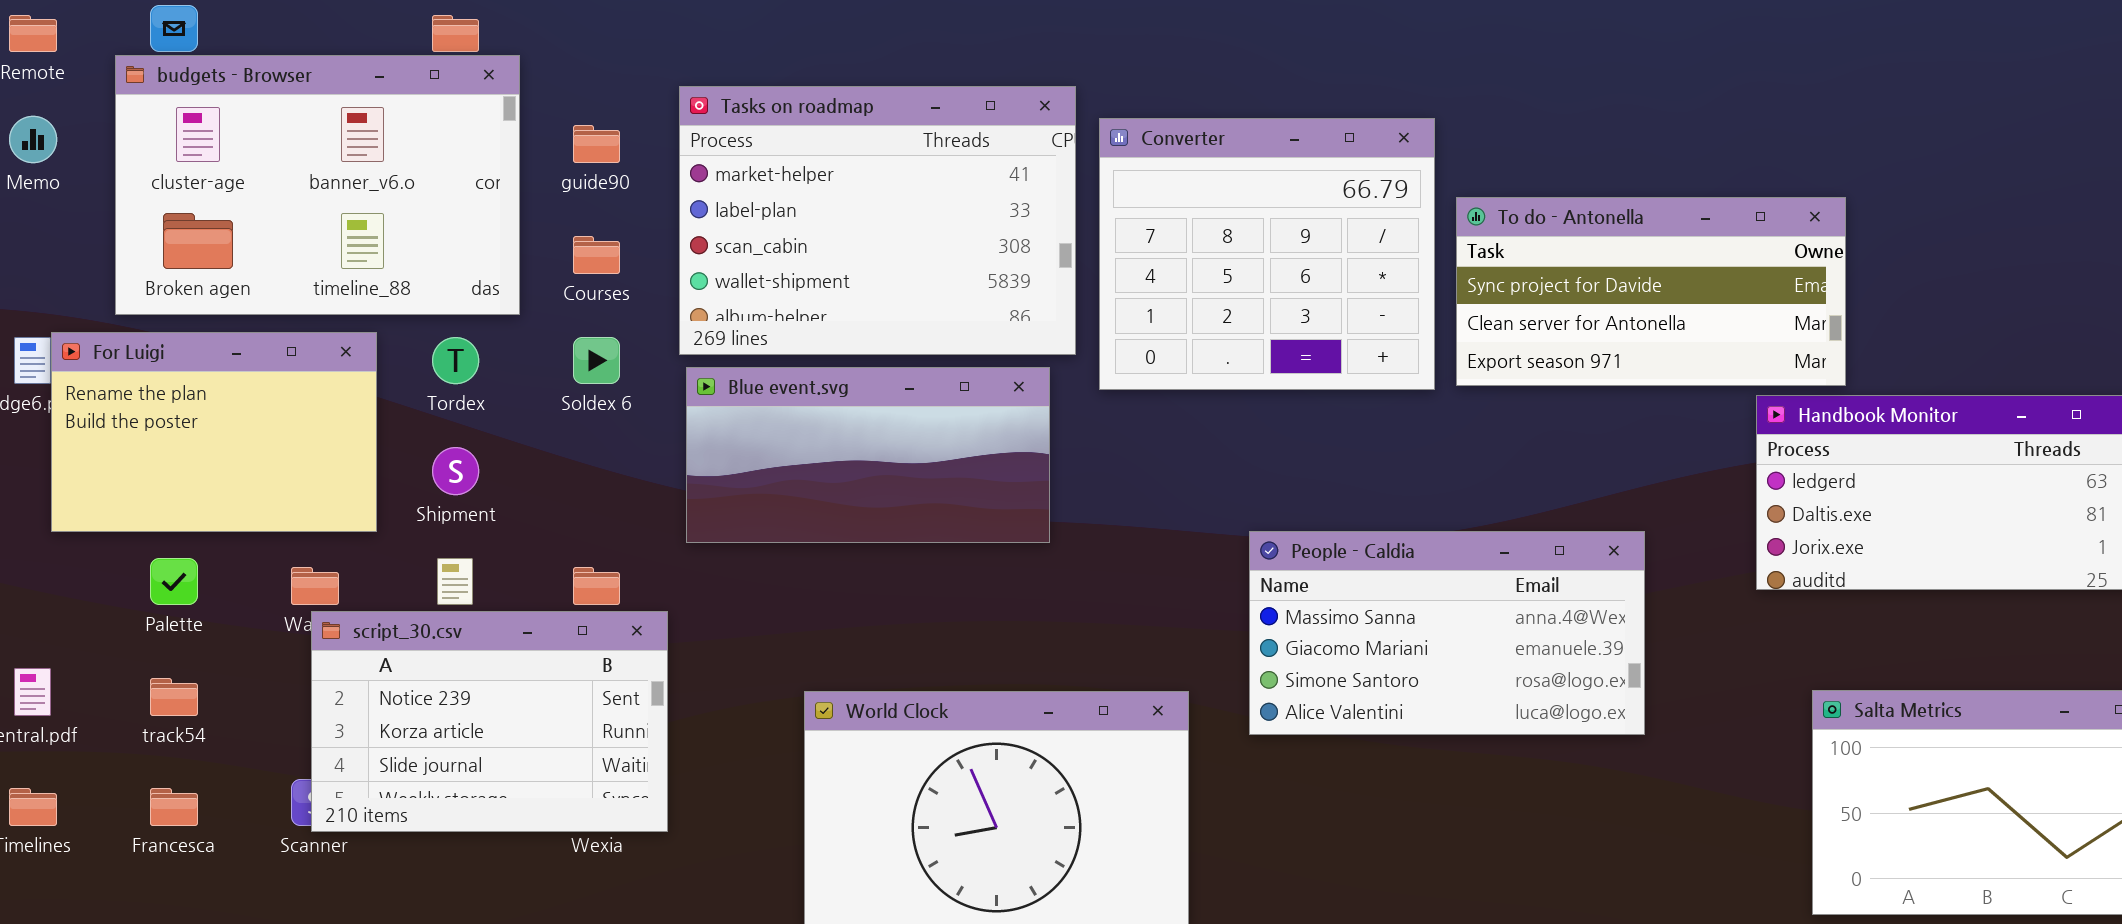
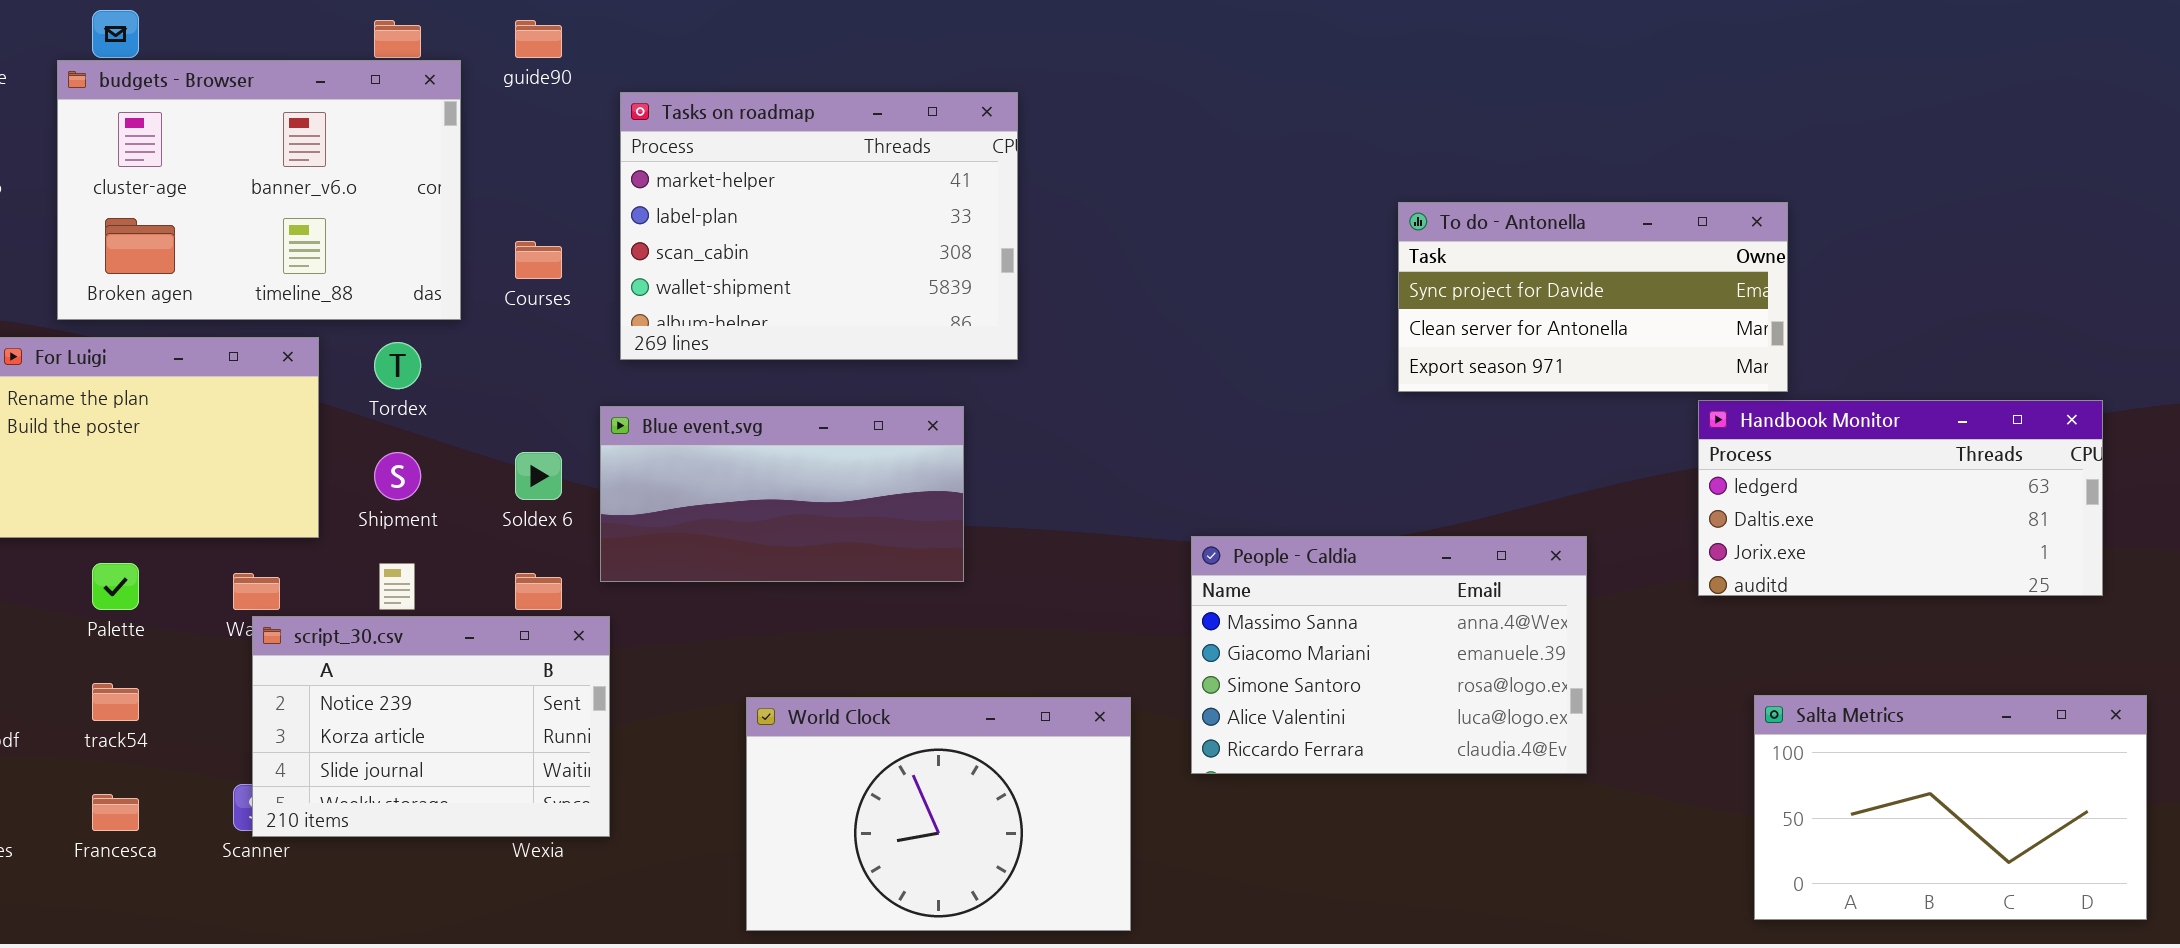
Converter: [1099,118,1435,390] -> none, closed
guide90: [573,125,620,163] -> [515,20,562,58], moved
Soldex 6: [573,337,620,384] -> [515,452,562,500], moved
Blue event.svg: [686,367,1050,543] -> [600,406,964,582], moved
People - Caldia: [1249,531,1645,735] -> [1191,536,1587,774], resized

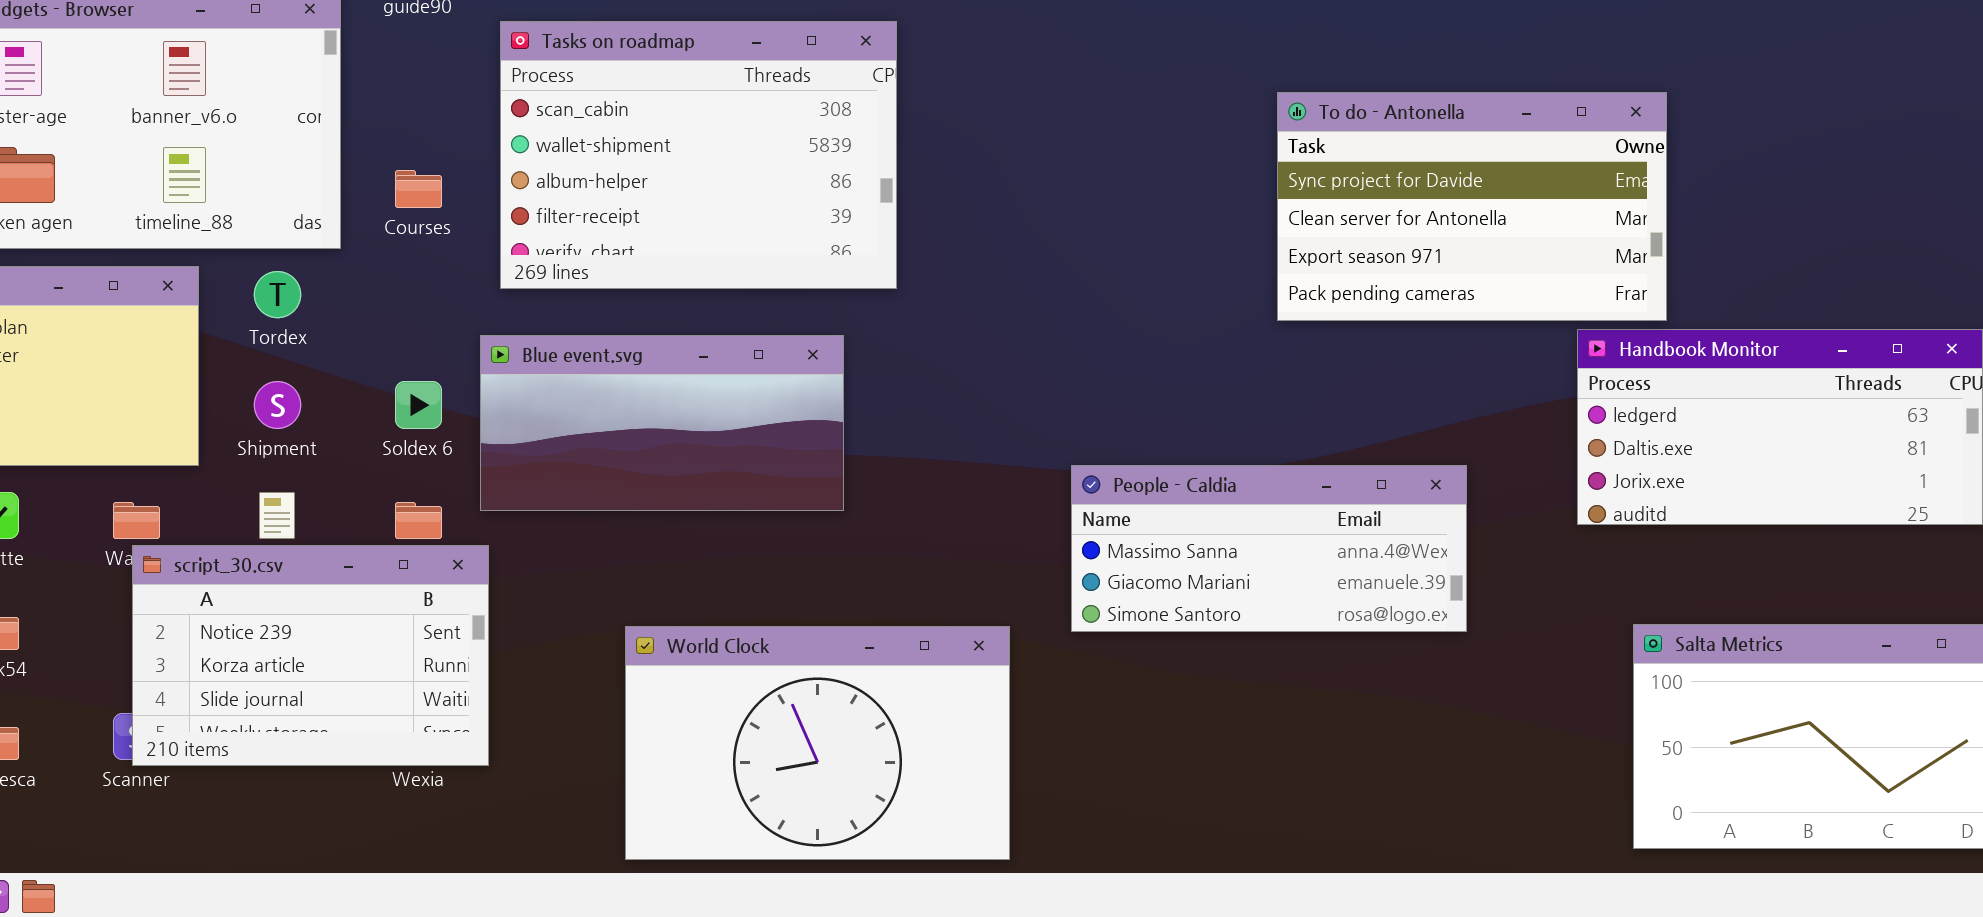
Tasks on roadmap: [620,92,1018,360] -> [500,21,897,289], scrolled down 2 rows
To do - Antonella: [1398,202,1788,392] -> [1277,92,1667,321], resized
People - Caldia: [1191,536,1587,774] -> [1071,465,1467,632], resized

